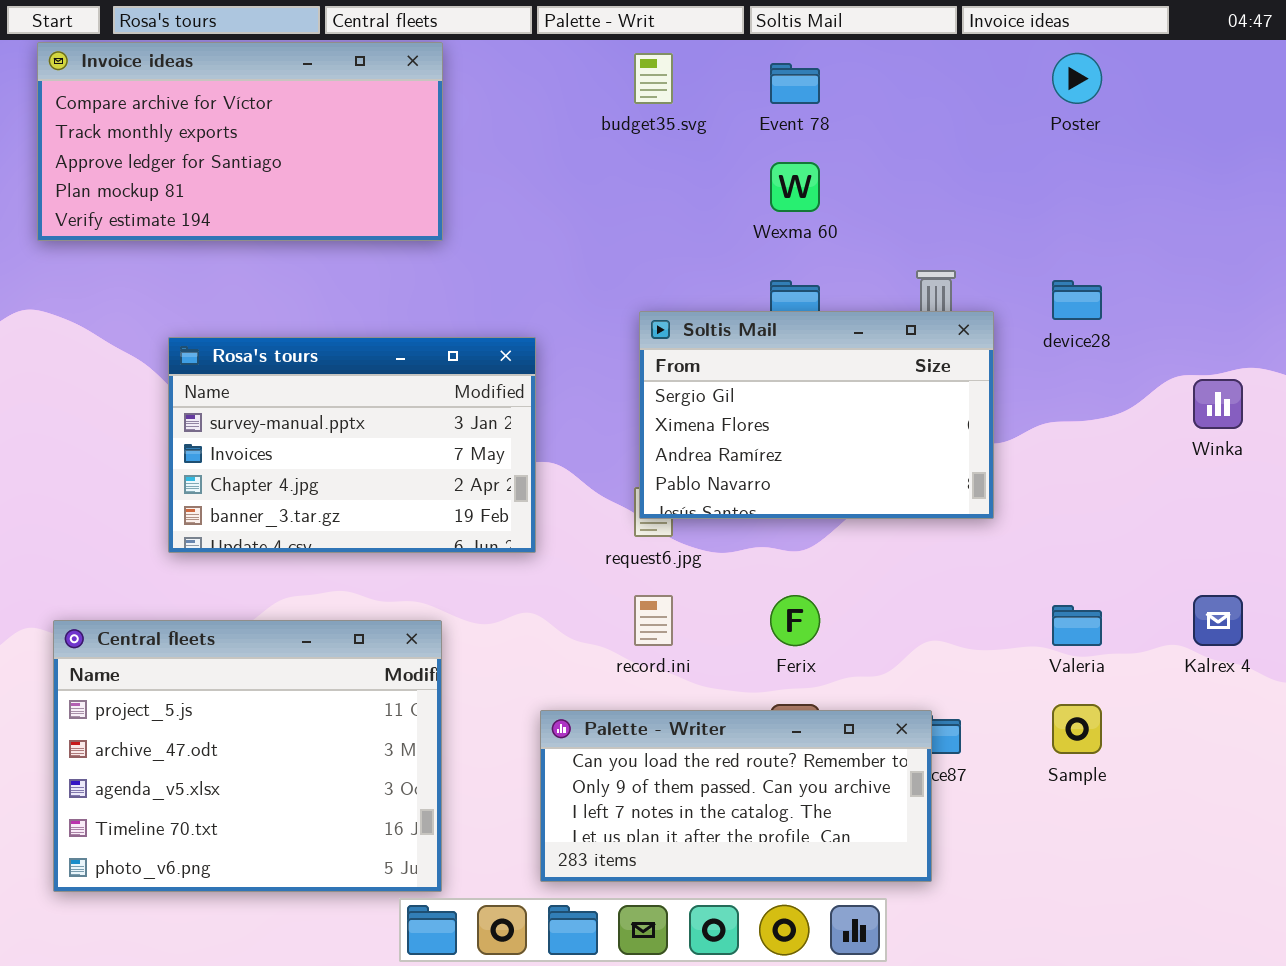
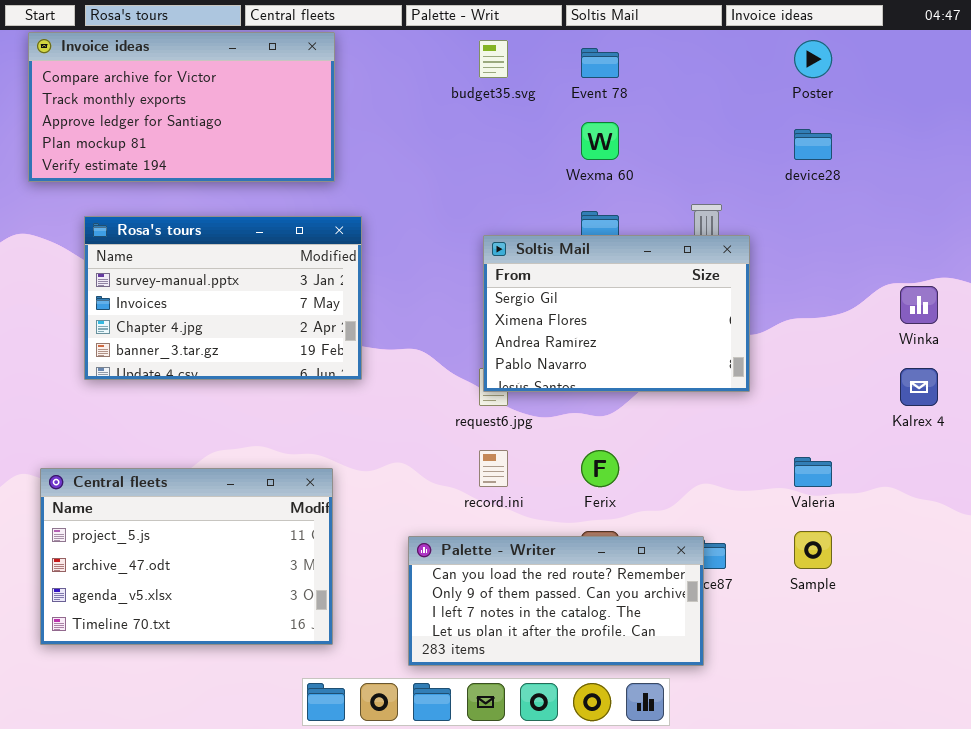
device28: [1052,280,1102,320] -> [794,129,832,160], moved
Rosa's tours: [168,337,536,553] -> [84,216,362,380], moved
Kalrex 4: [1193,595,1243,646] -> [900,368,938,406], moved
Central fleets: [53,620,442,892] -> [40,468,333,645], resized

